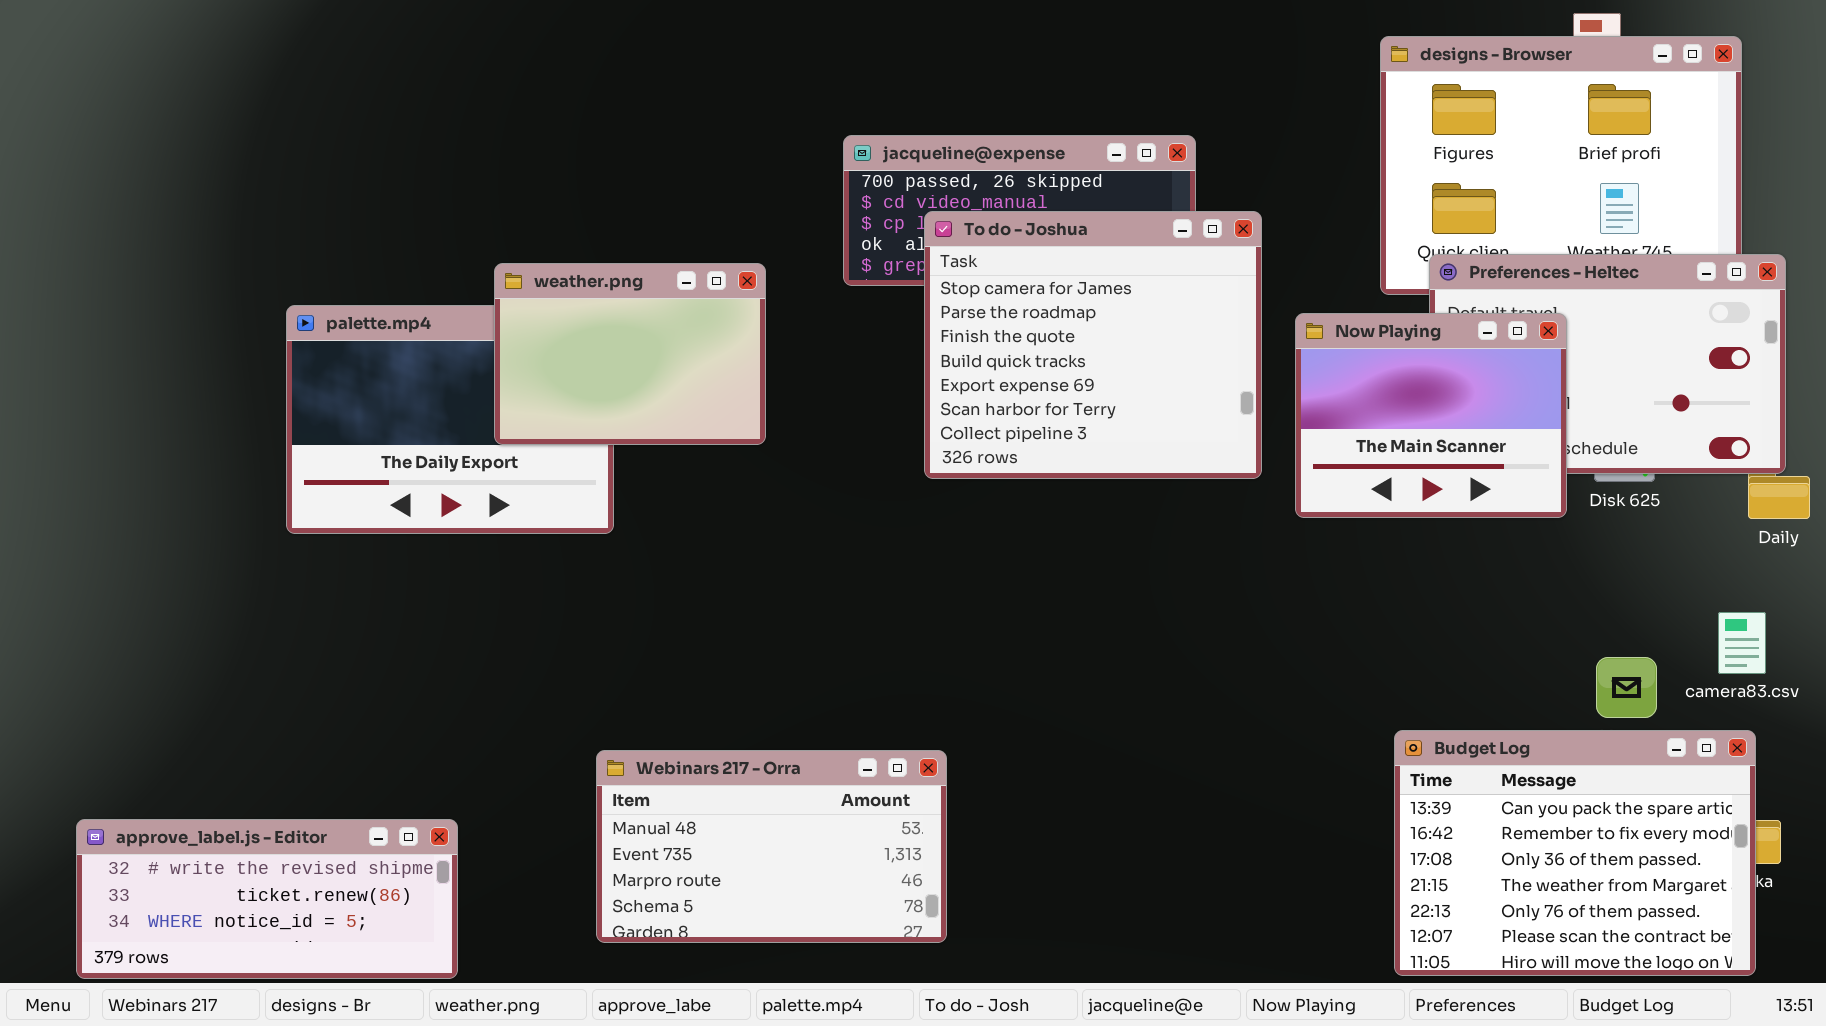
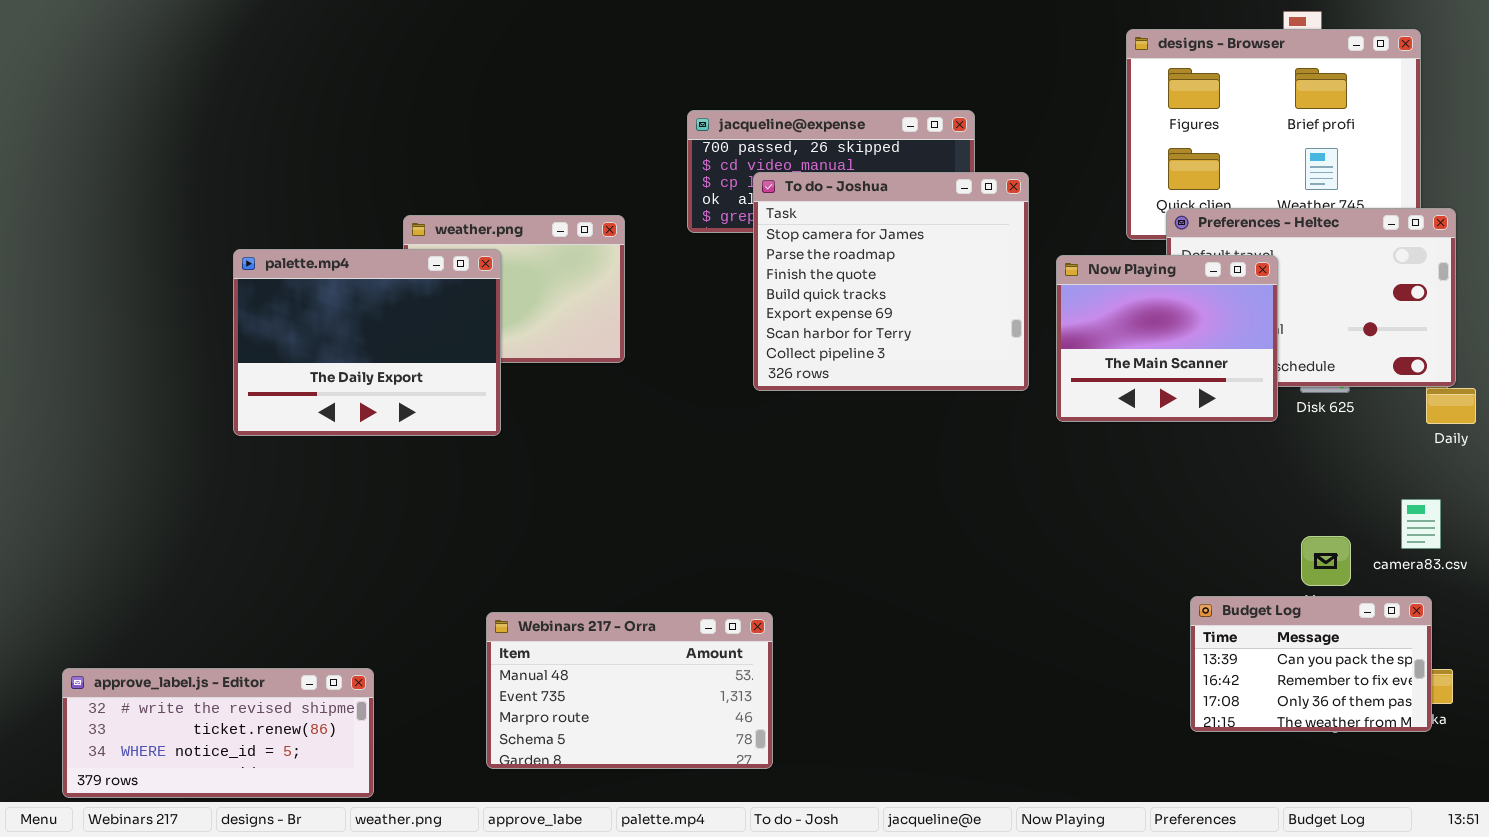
palette.mp4: [286,305,614,534] -> [233,249,501,436], raised
Budget Log: [1394,730,1756,976] -> [1190,596,1432,732], resized

